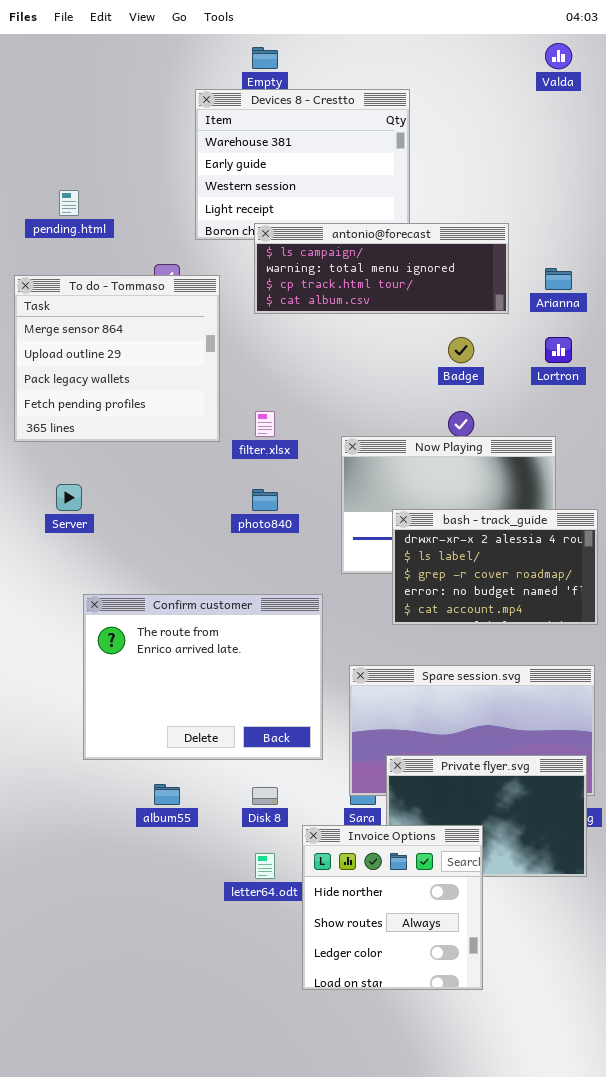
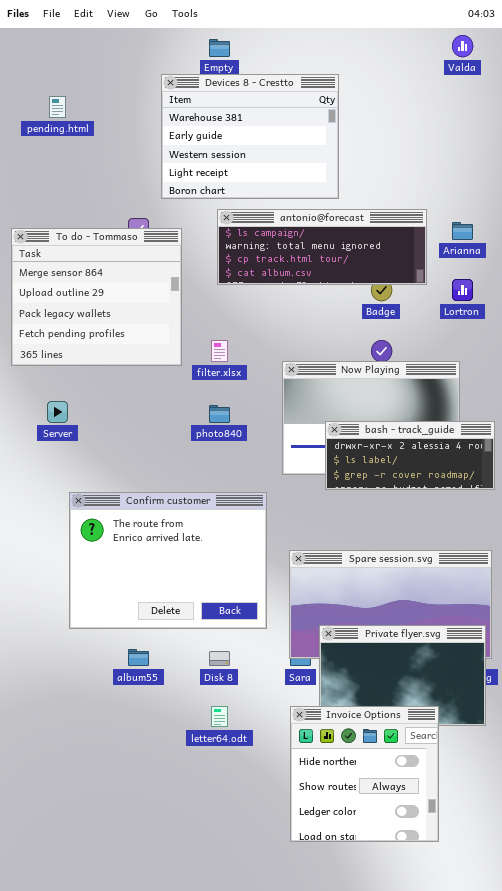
pending.html: [59,190,79,216] -> [49,96,66,118], moved
antonio@forecast: [254,223,509,314] -> [217,209,427,285], moved
bash - track_guide: [392,509,598,625] -> [325,421,495,490], resized
Invoice Options: [302,825,483,990] -> [290,706,439,842], moved

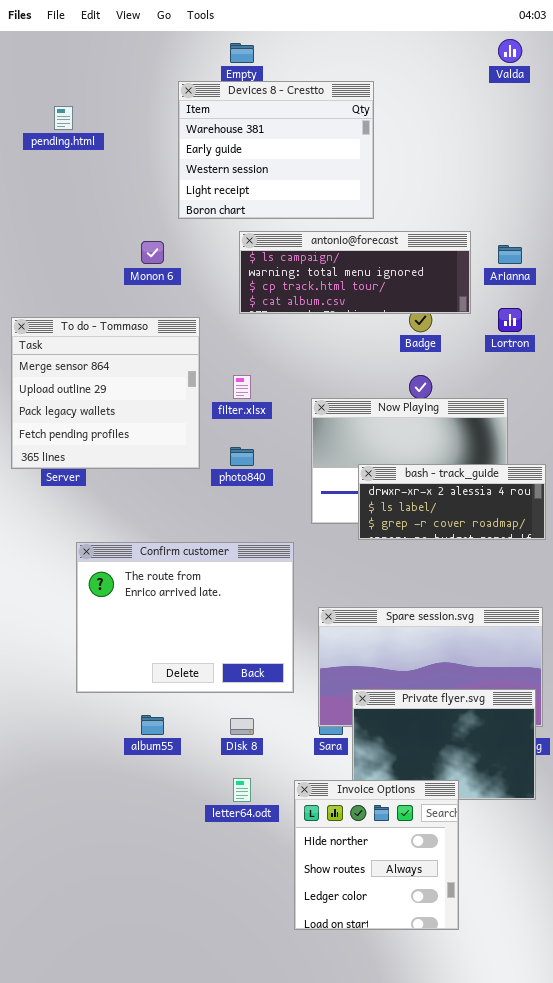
To do - Tommaso: [11,228,182,366] -> [11,317,200,469], moved
Invoice Options: [290,706,439,842] -> [294,780,459,930], moved

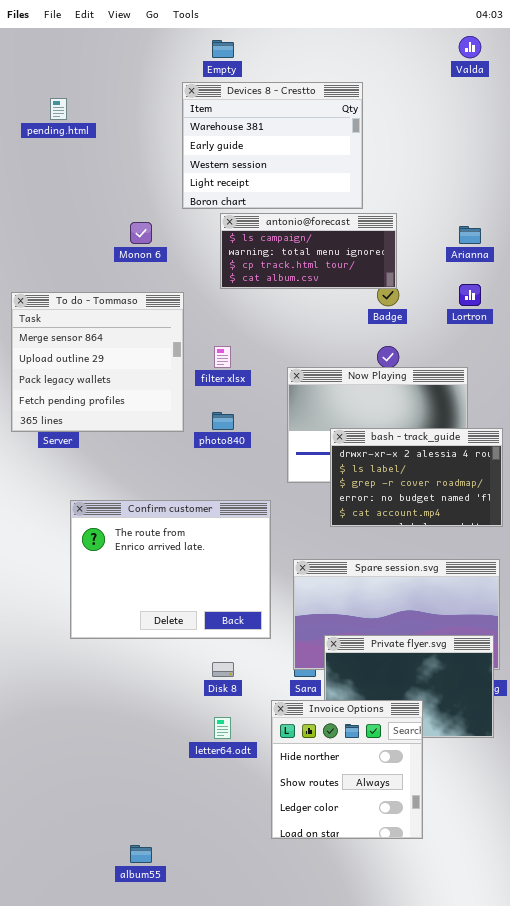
Devices 8 - Crestto: [178,81,374,219] -> [182,82,363,209], moved
antonio@forecast: [239,231,471,314] -> [220,213,397,289], resized
bash - track_guide: [358,464,546,540] -> [330,428,503,527], resized
album55: [141,715,164,735] -> [130,845,152,863], moved
Invoice Options: [294,780,459,930] -> [271,700,423,839], moved

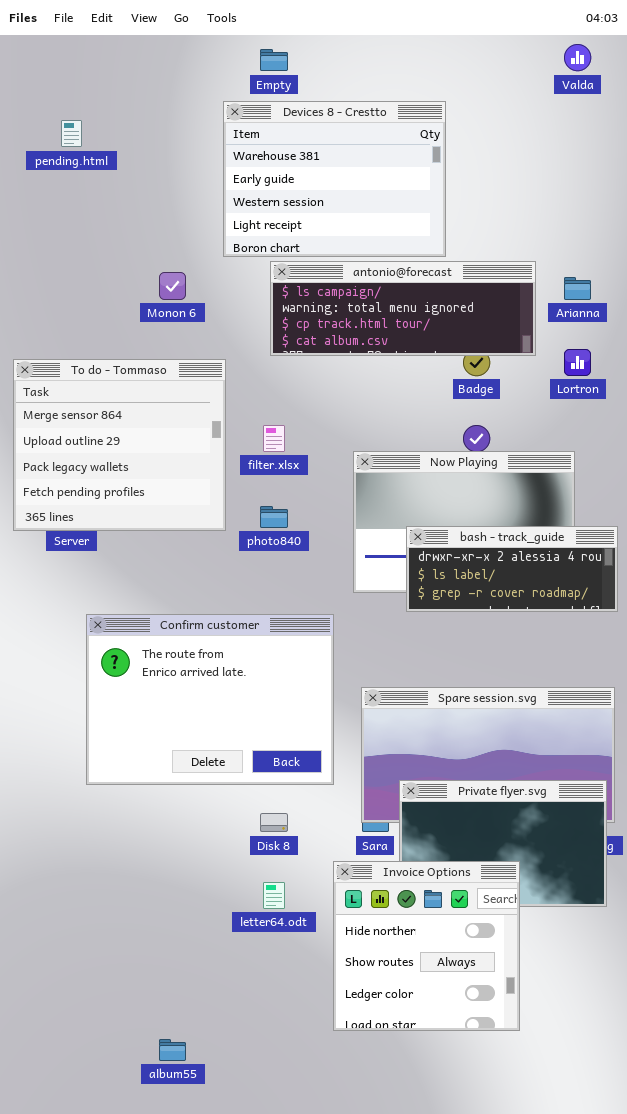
antonio@forecast: [220,213,397,289] -> [270,261,536,356], resized
bash - track_guide: [330,428,503,527] -> [406,526,618,612], resized

